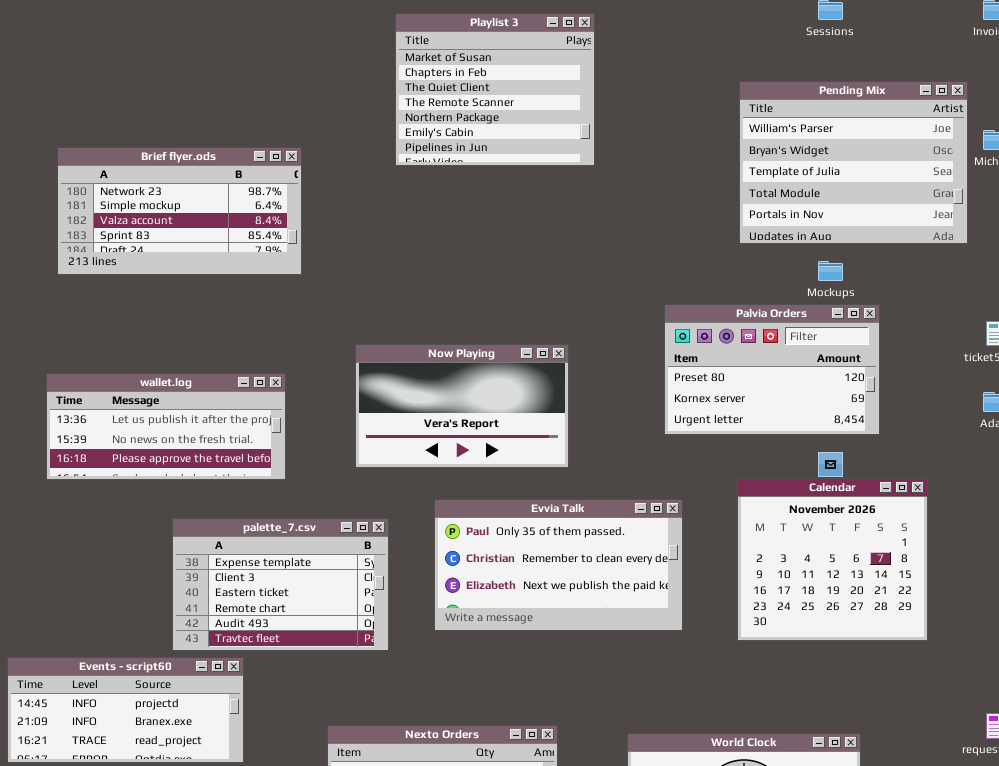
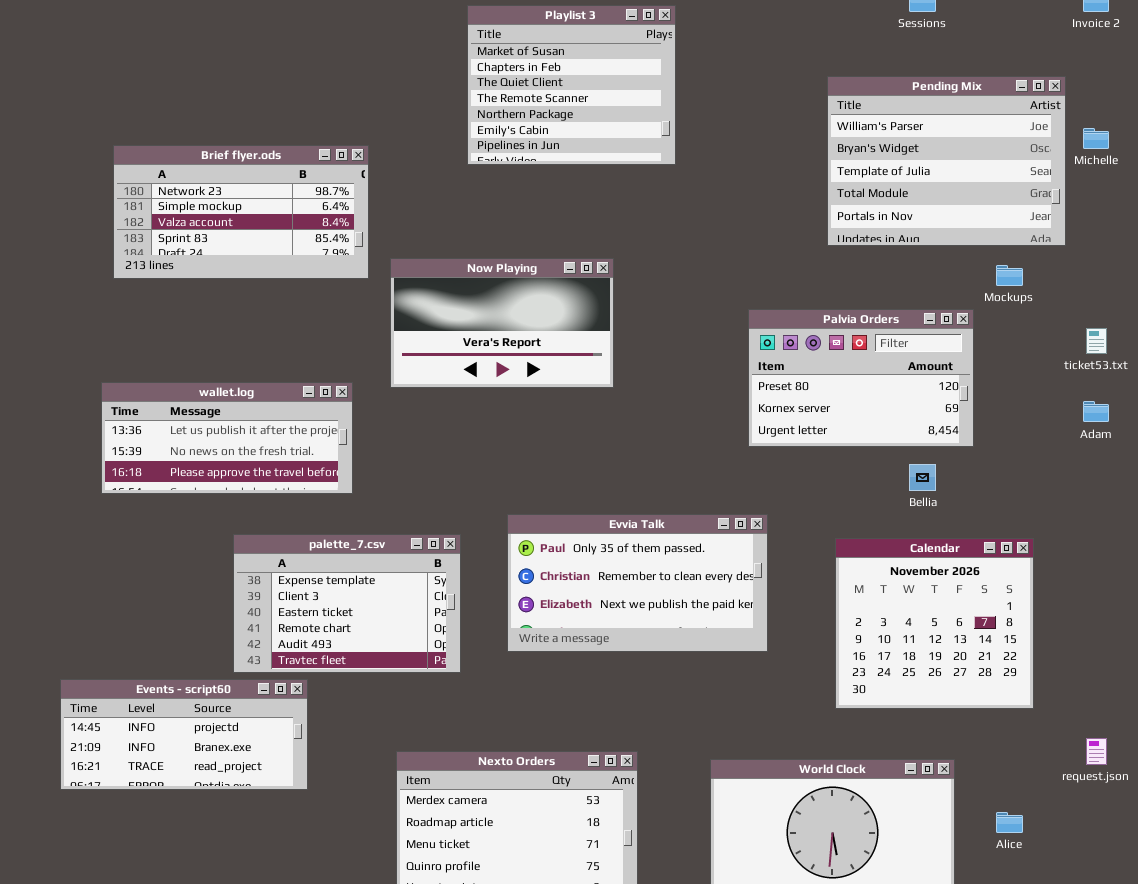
Mockups: [818,261,843,281] -> [996,265,1023,286], moved
Now Playing: [355,344,569,468] -> [390,258,614,388], moved
Calendar: [737,478,928,641] -> [835,538,1034,709], moved

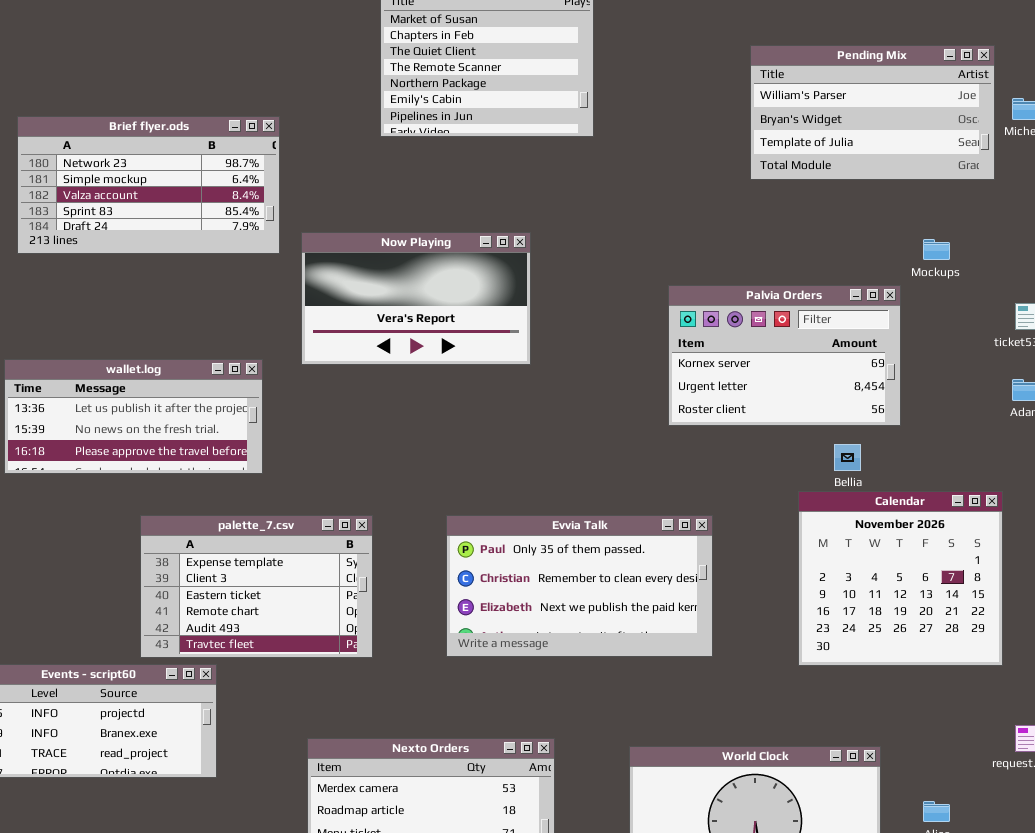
Pending Mix: [827,76,1066,246] -> [750,45,995,180], resized
Palvia Orders: [748,309,974,447] -> [668,285,901,426], scrolled down 1 row
Evvia Talk: [507,514,768,652] -> [446,515,713,657], moved
Calendar: [835,538,1034,709] -> [798,491,1003,666], moved

